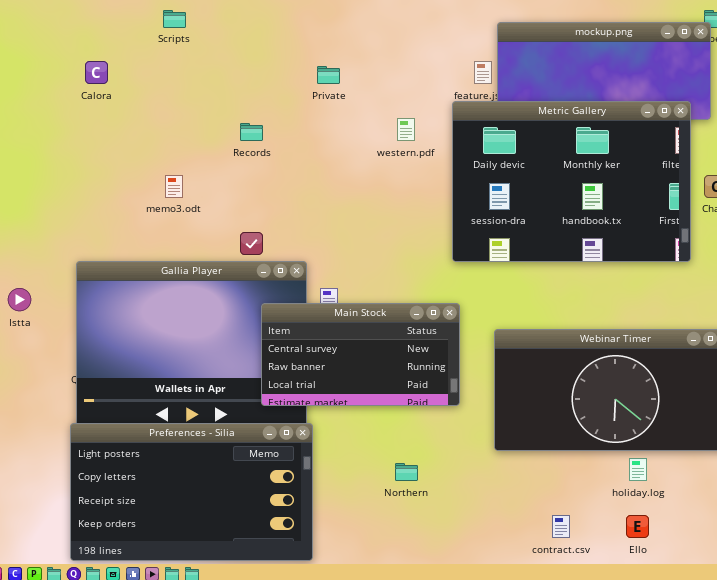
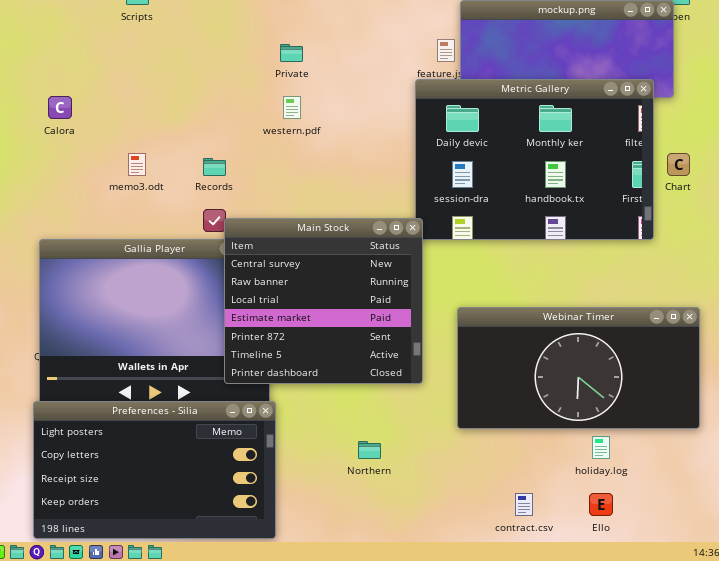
Calora: [85,61,108,84] -> [48,96,72,119], moved
western.pdf: [397,118,415,141] -> [283,96,301,119], moved
Records: [240,123,263,141] -> [203,158,226,176], moved
Main Stock: [261,303,460,406] -> [224,218,423,384], resized

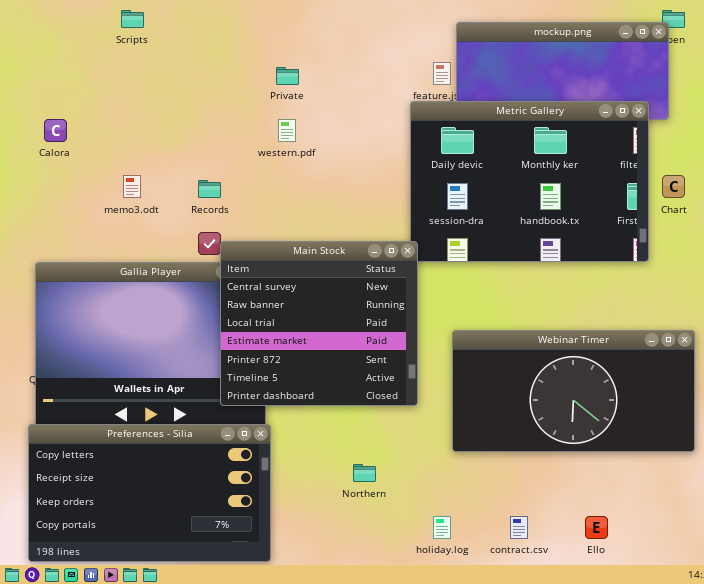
Preferences - Silia: [33,401,276,539] -> [28,424,271,562], scrolled down 1 row
holiday.log: [592,436,610,459] -> [433,516,451,539], moved

